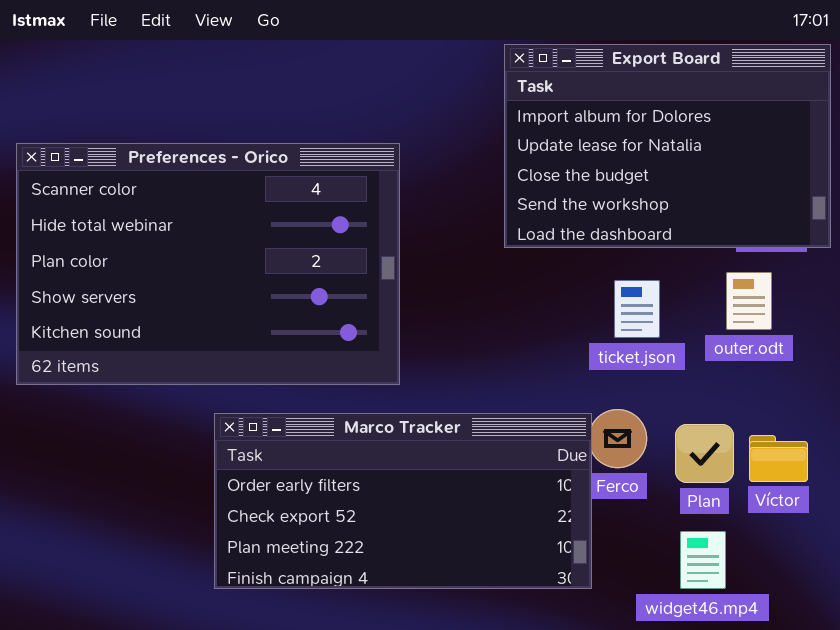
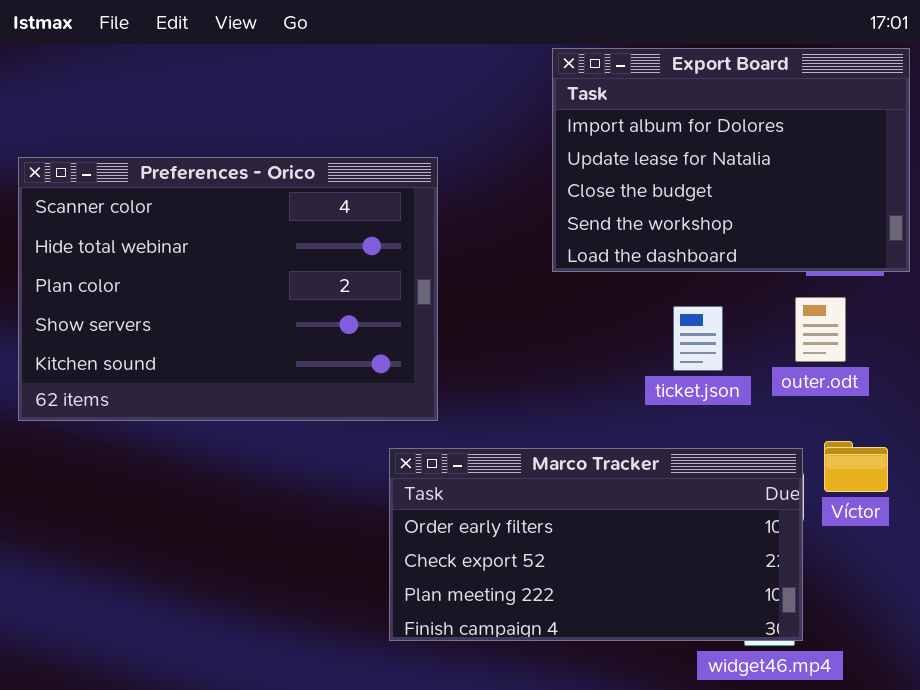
Marco Tracker: [214,413,592,589] -> [389,448,803,641], moved
Víctor: [749,435,808,482] -> [824,441,888,492], moved

